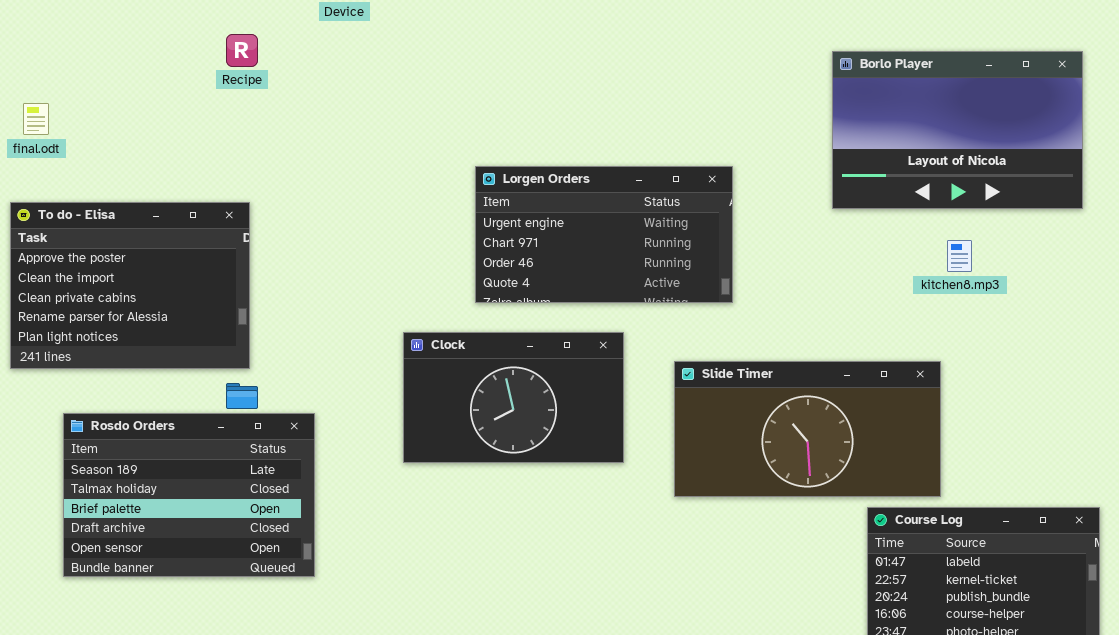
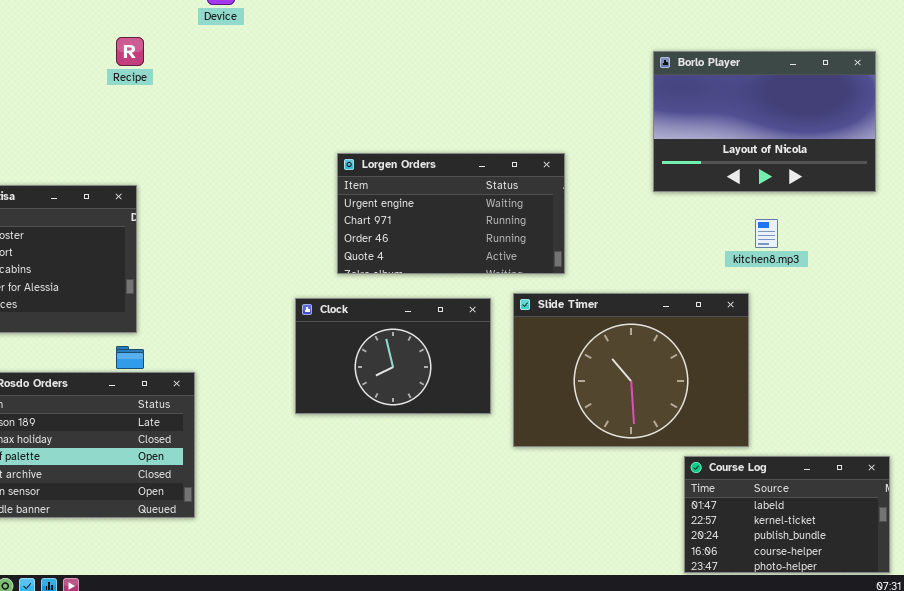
Clock: [403,332,624,463] -> [295,298,491,414], moved
Slide Timer: [674,361,941,497] -> [513,293,749,447], resized

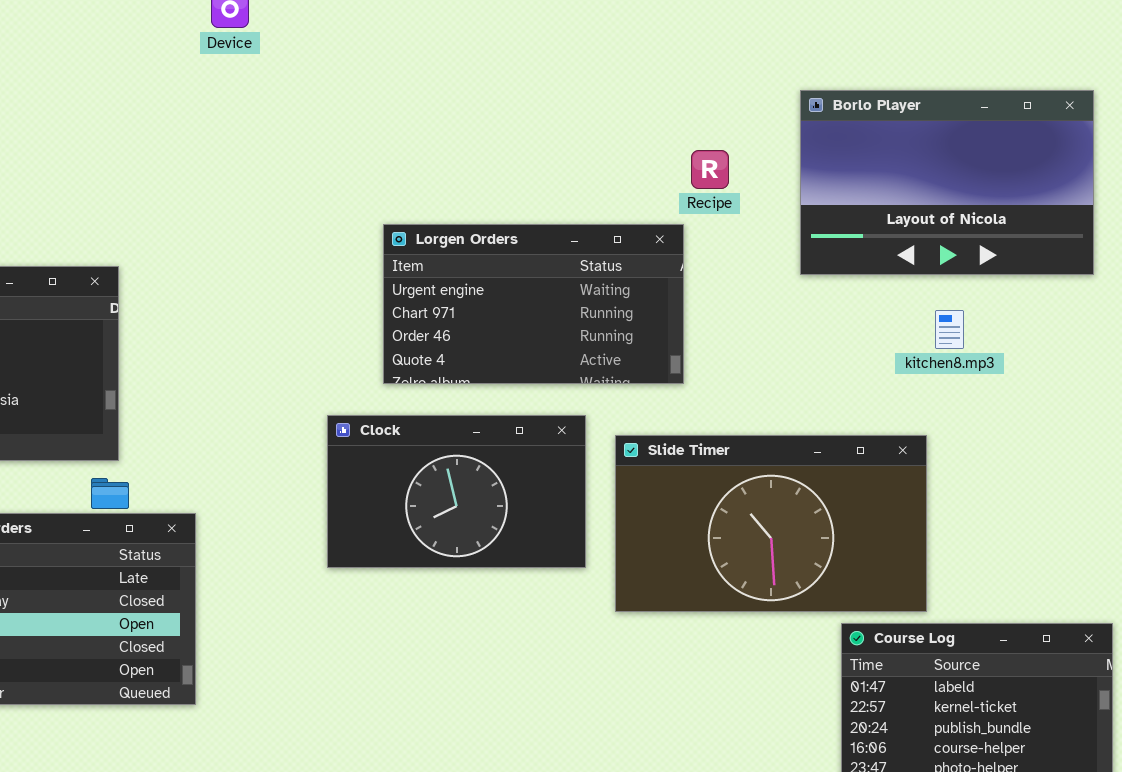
Recipe: [116,37,144,66] -> [691,150,729,189], moved
Slide Timer: [513,293,749,447] -> [615,435,927,612], resized

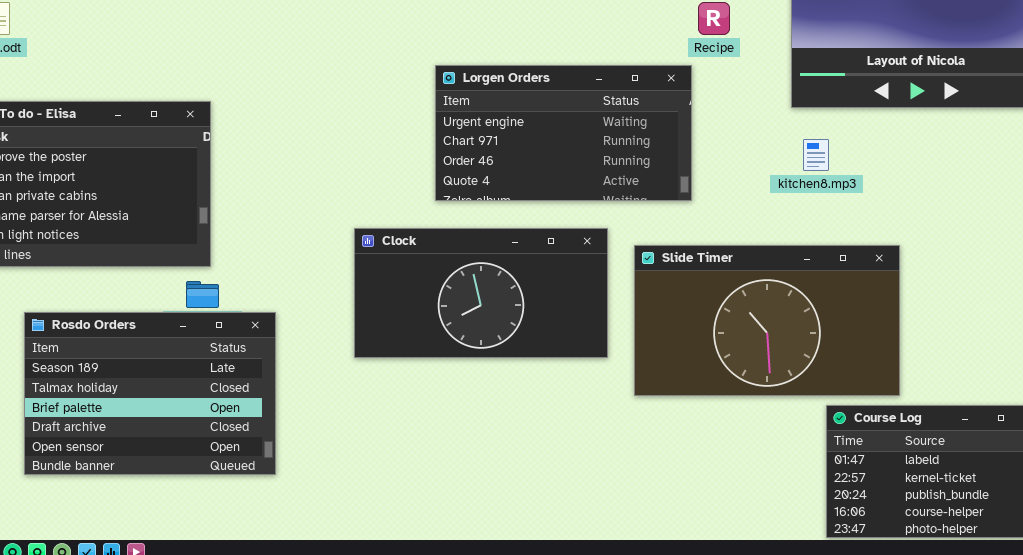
kitchen8.mp3: [935,310,964,349] -> [803,139,829,171], moved
Clock: [327,415,586,568] -> [354,228,608,358], resized

